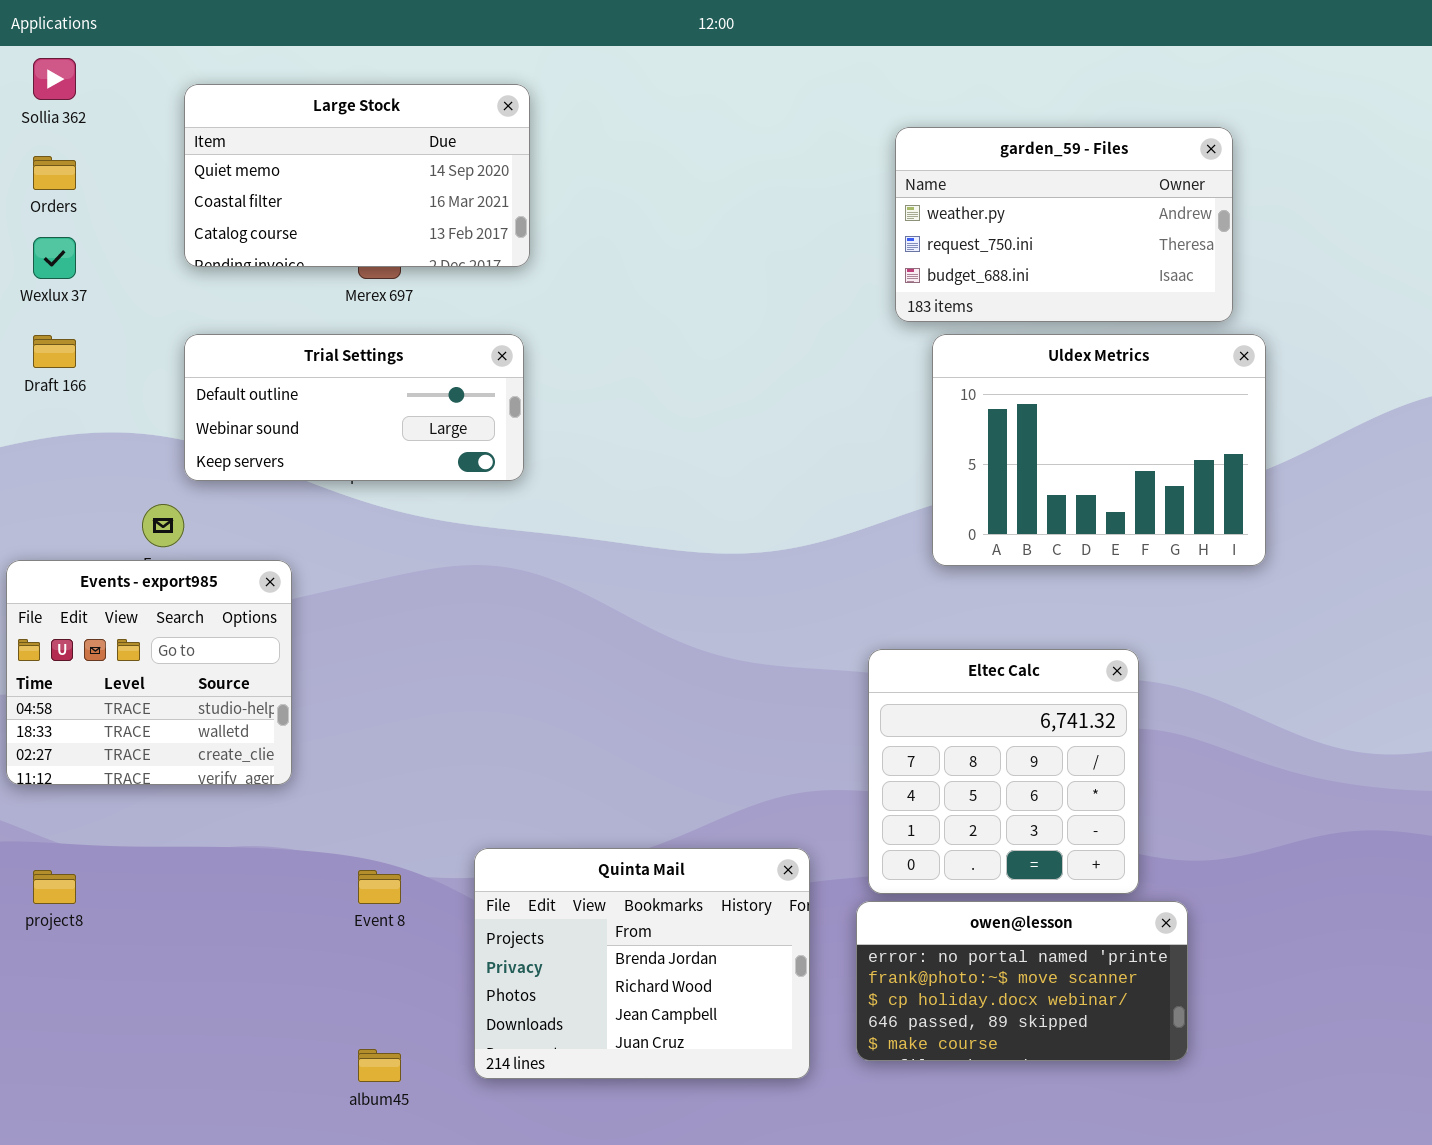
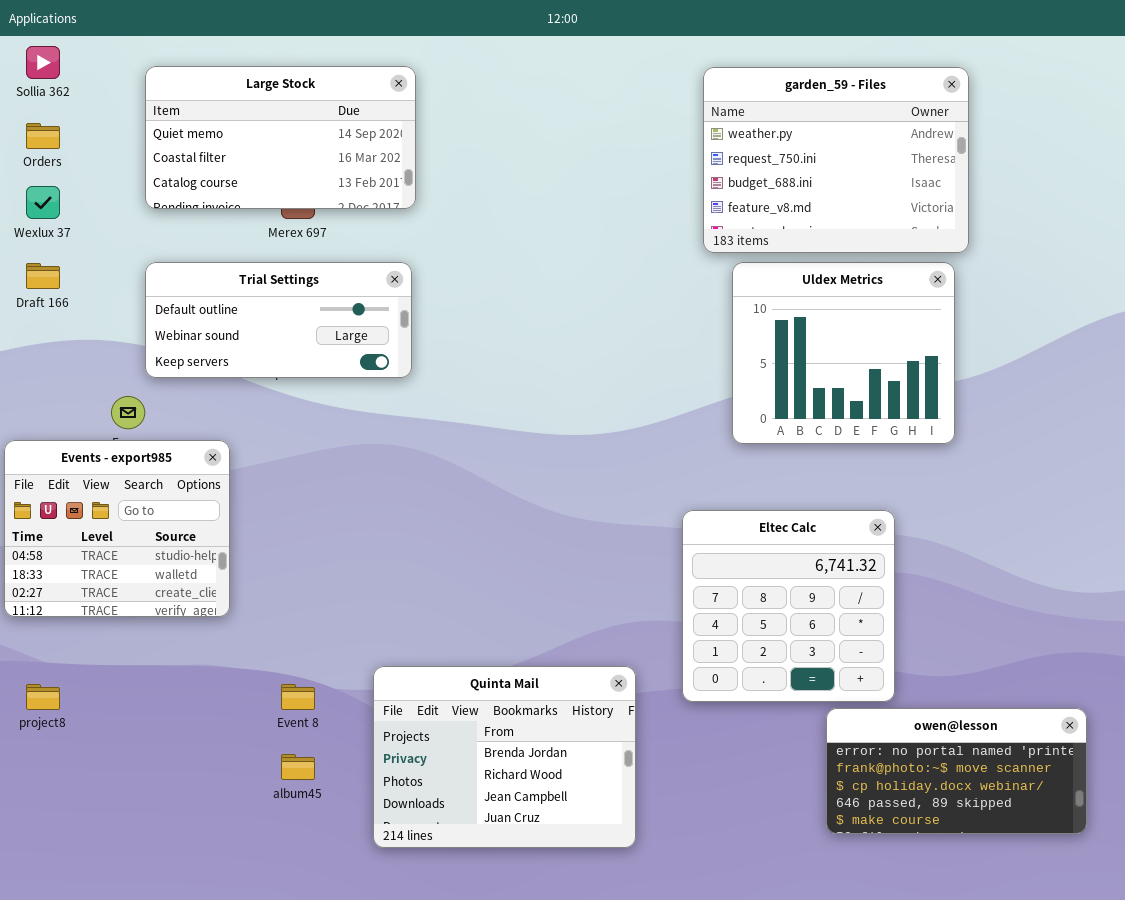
garden_59 - Files: [895,127,1233,322] -> [703,67,969,253], resized
Uldex Metrics: [932,334,1266,566] -> [732,262,955,444], resized
owen@lesson: [856,901,1188,1061] -> [826,708,1087,834], moved
album45: [358,1049,401,1082] -> [281,754,315,780], moved

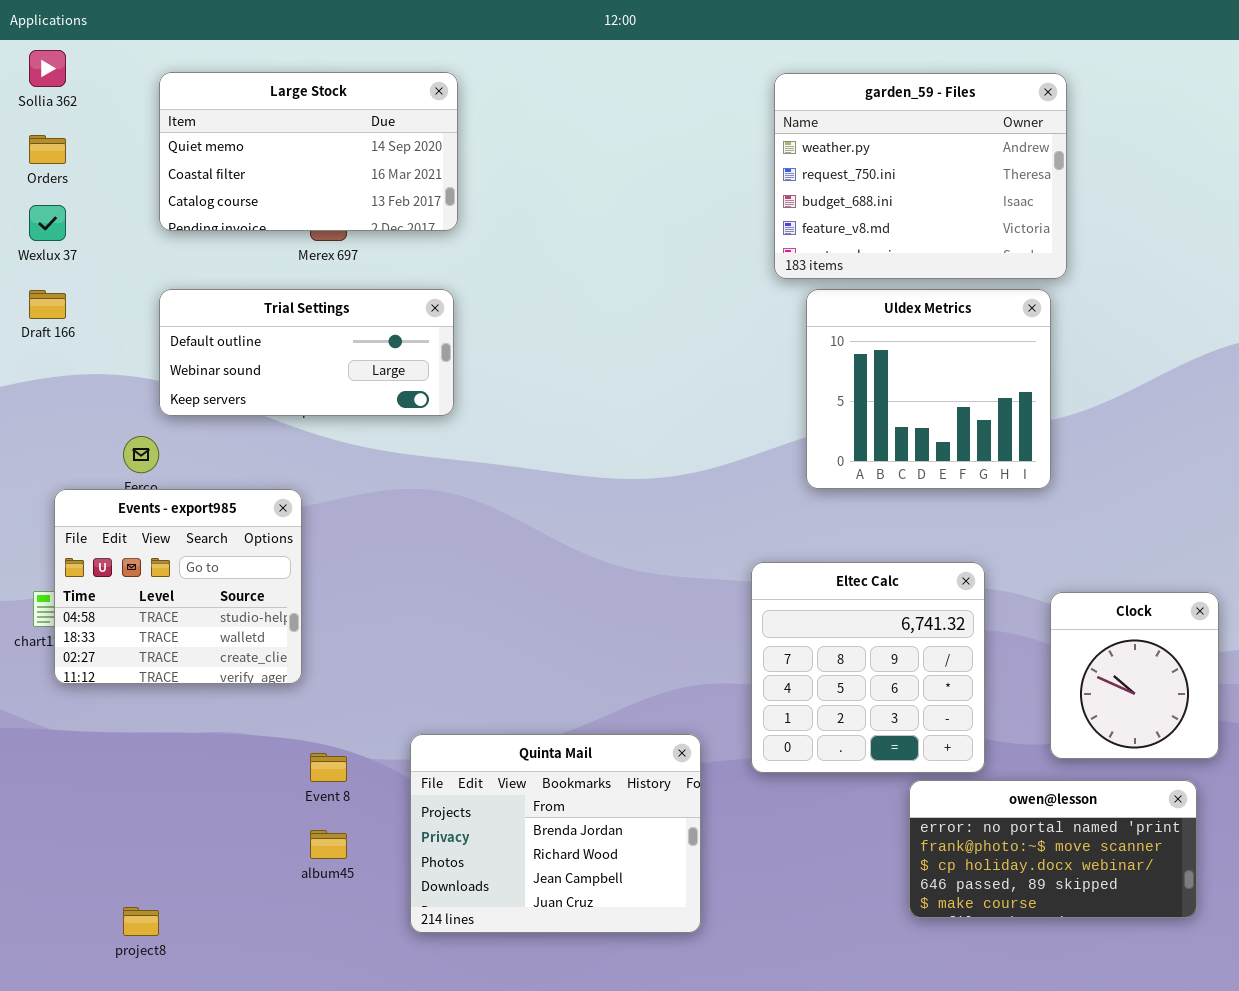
Events - export985: [4,440,230,617] -> [54,489,302,684], moved
Clock: none -> [1050,592,1219,759], opened
project8: [26,684,60,710] -> [123,907,159,936], moved

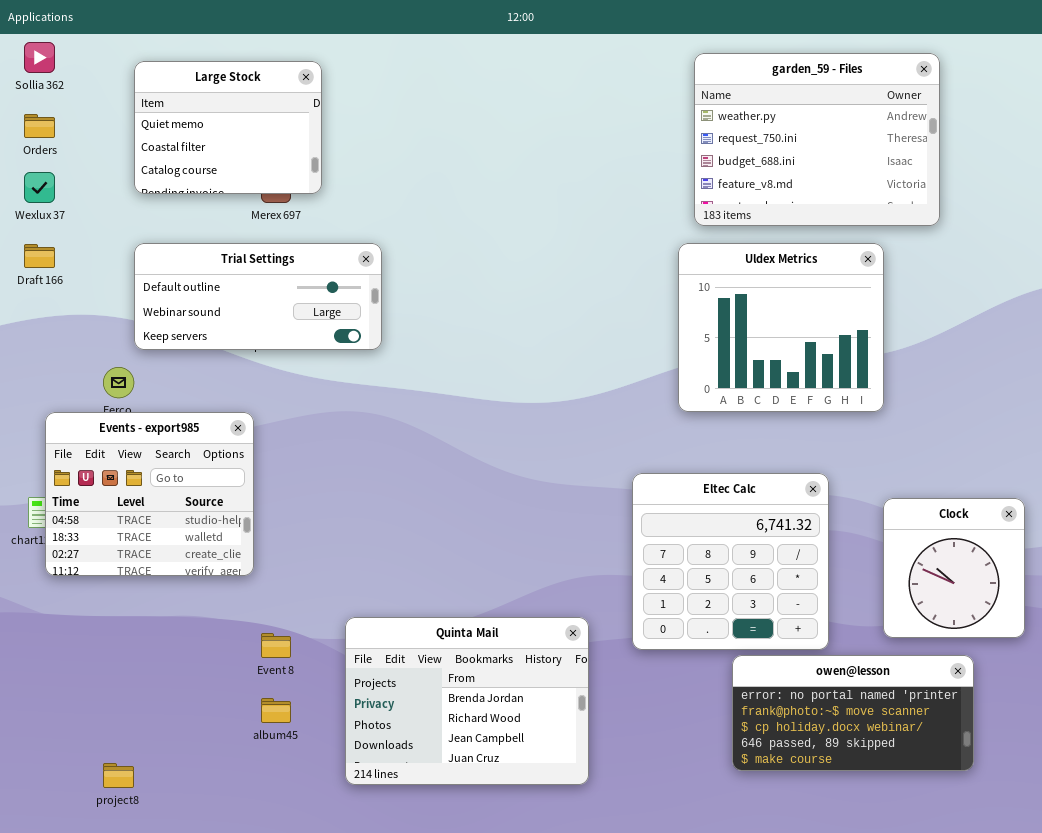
Large Stock: [159,72,458,231] -> [134,61,322,194], resized
garden_59 - Files: [774,73,1067,279] -> [694,53,940,226], moved
owen@lesson: [909,780,1197,918] -> [732,655,974,771], moved

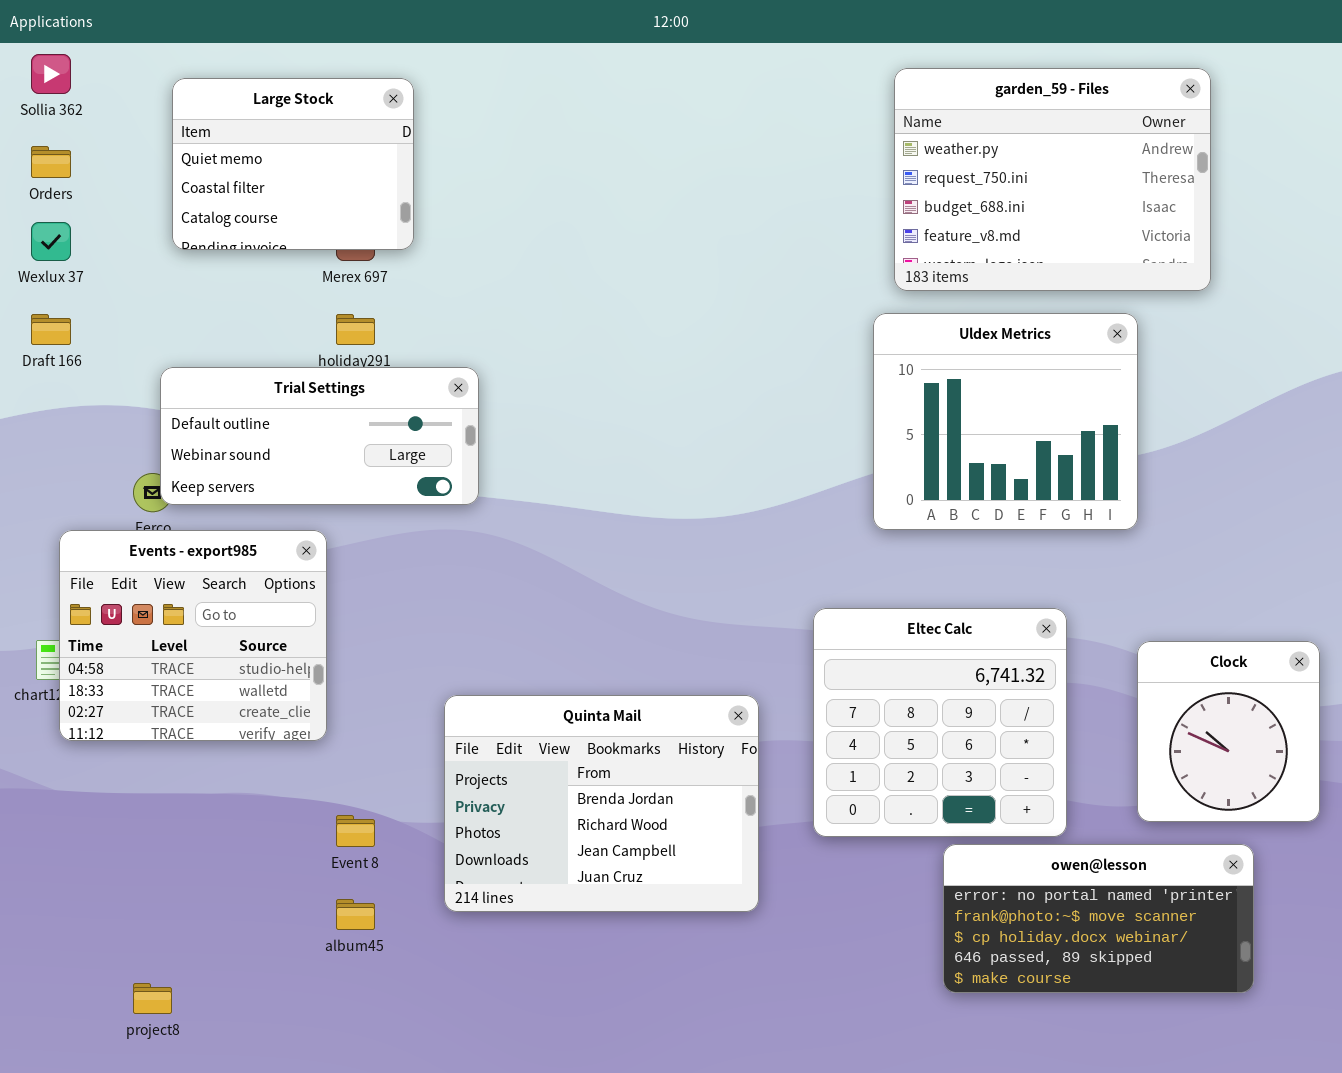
Trial Settings: [134,243,382,350] -> [160,367,479,505], moved
Quinta Mail: [345,617,589,785] -> [444,695,759,912], moved

